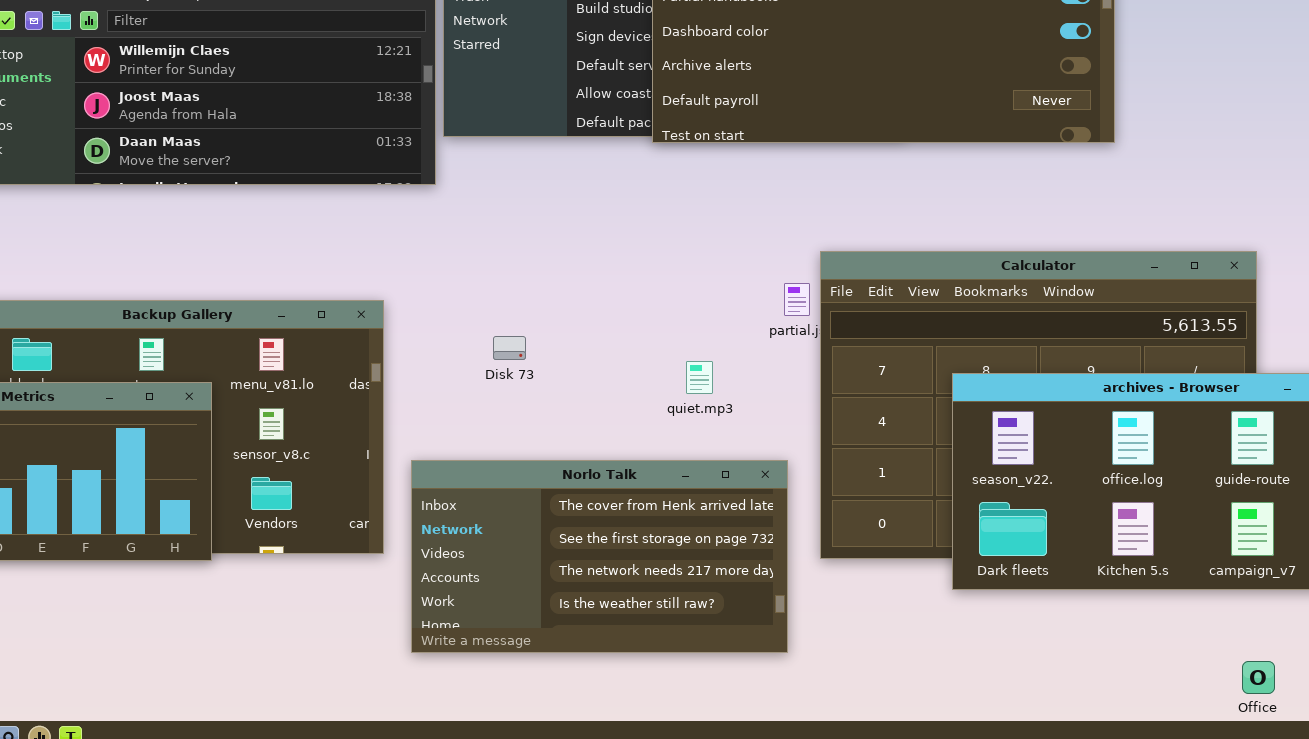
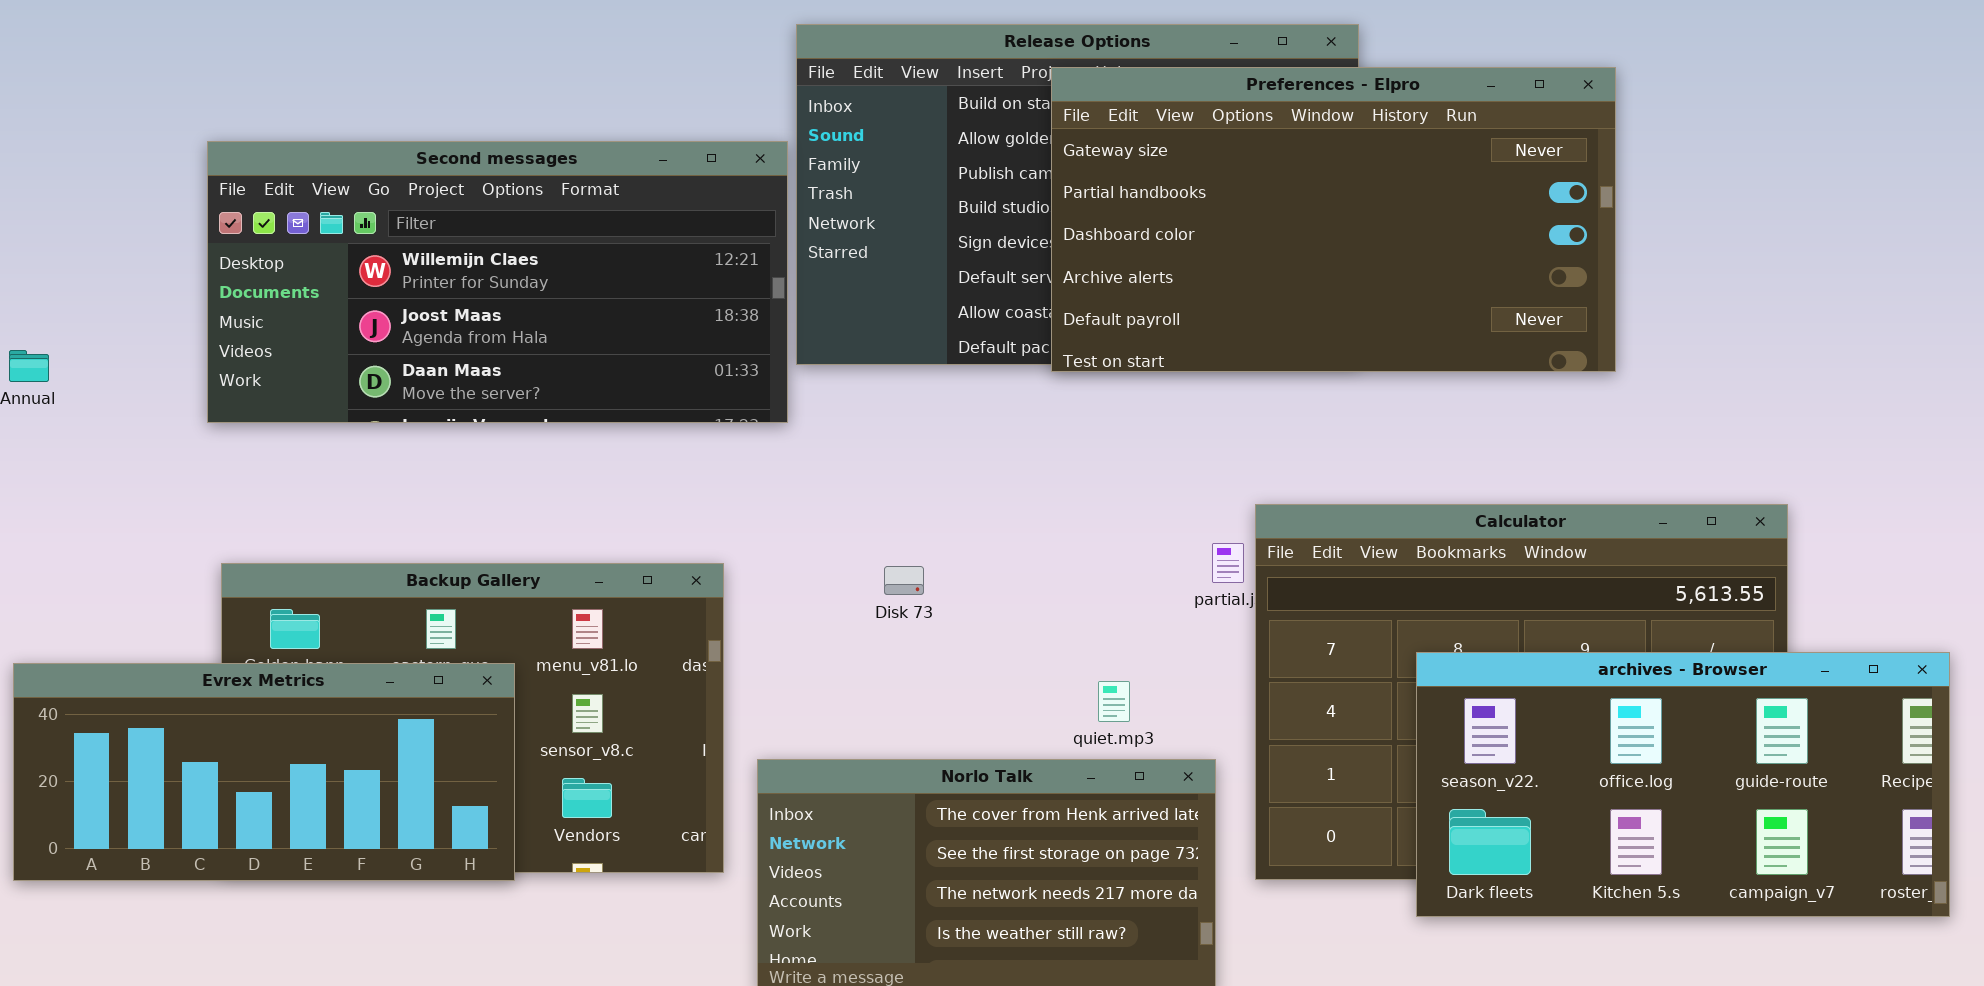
Disk 73: [493,336,526,360] -> [884,566,924,595], moved
quiet.mp3: [686,361,713,394] -> [1098,681,1130,722], moved

